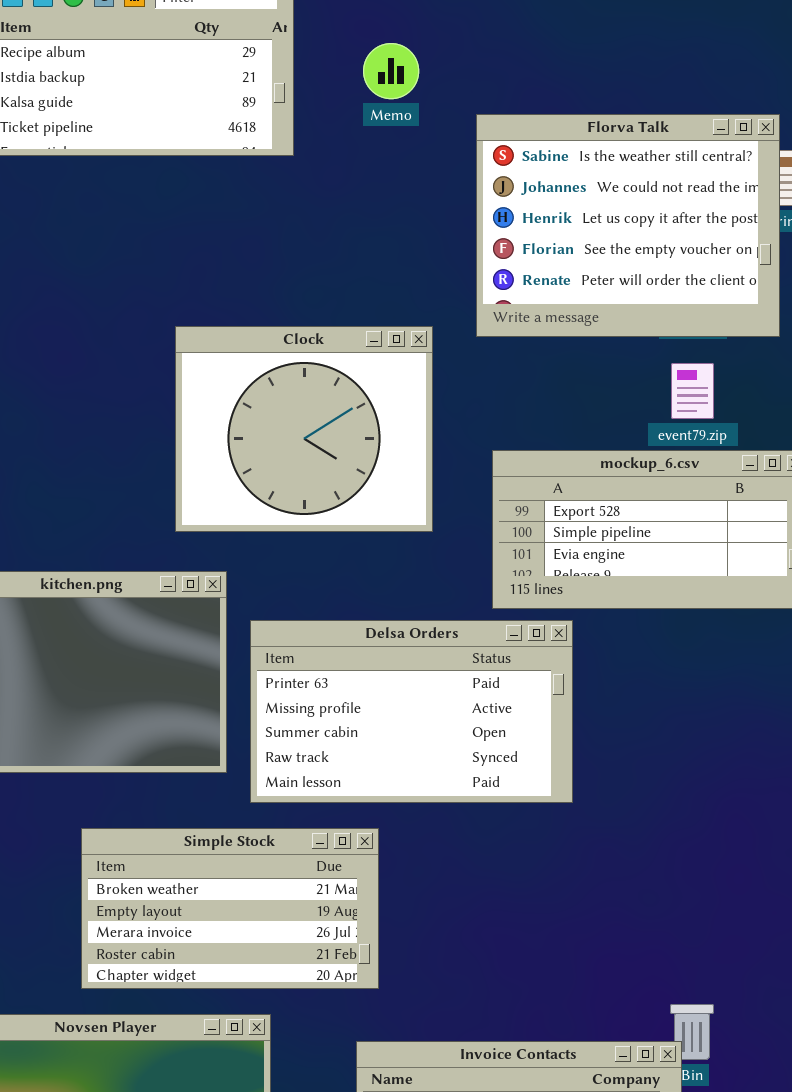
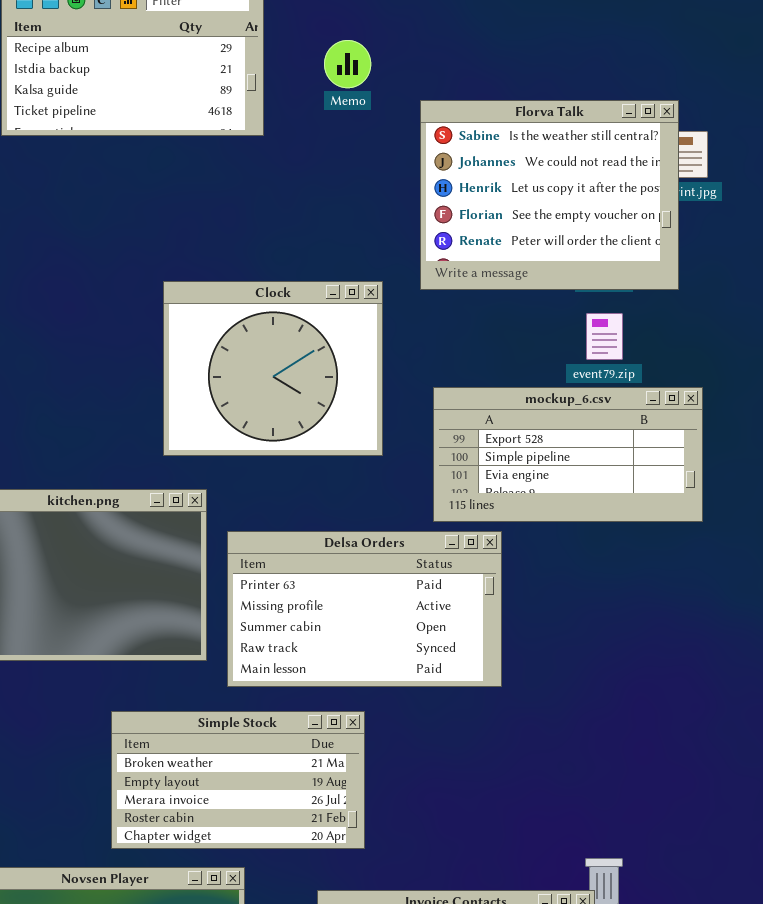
Simple Stock: [81,828,379,989] -> [111,711,365,849], moved

